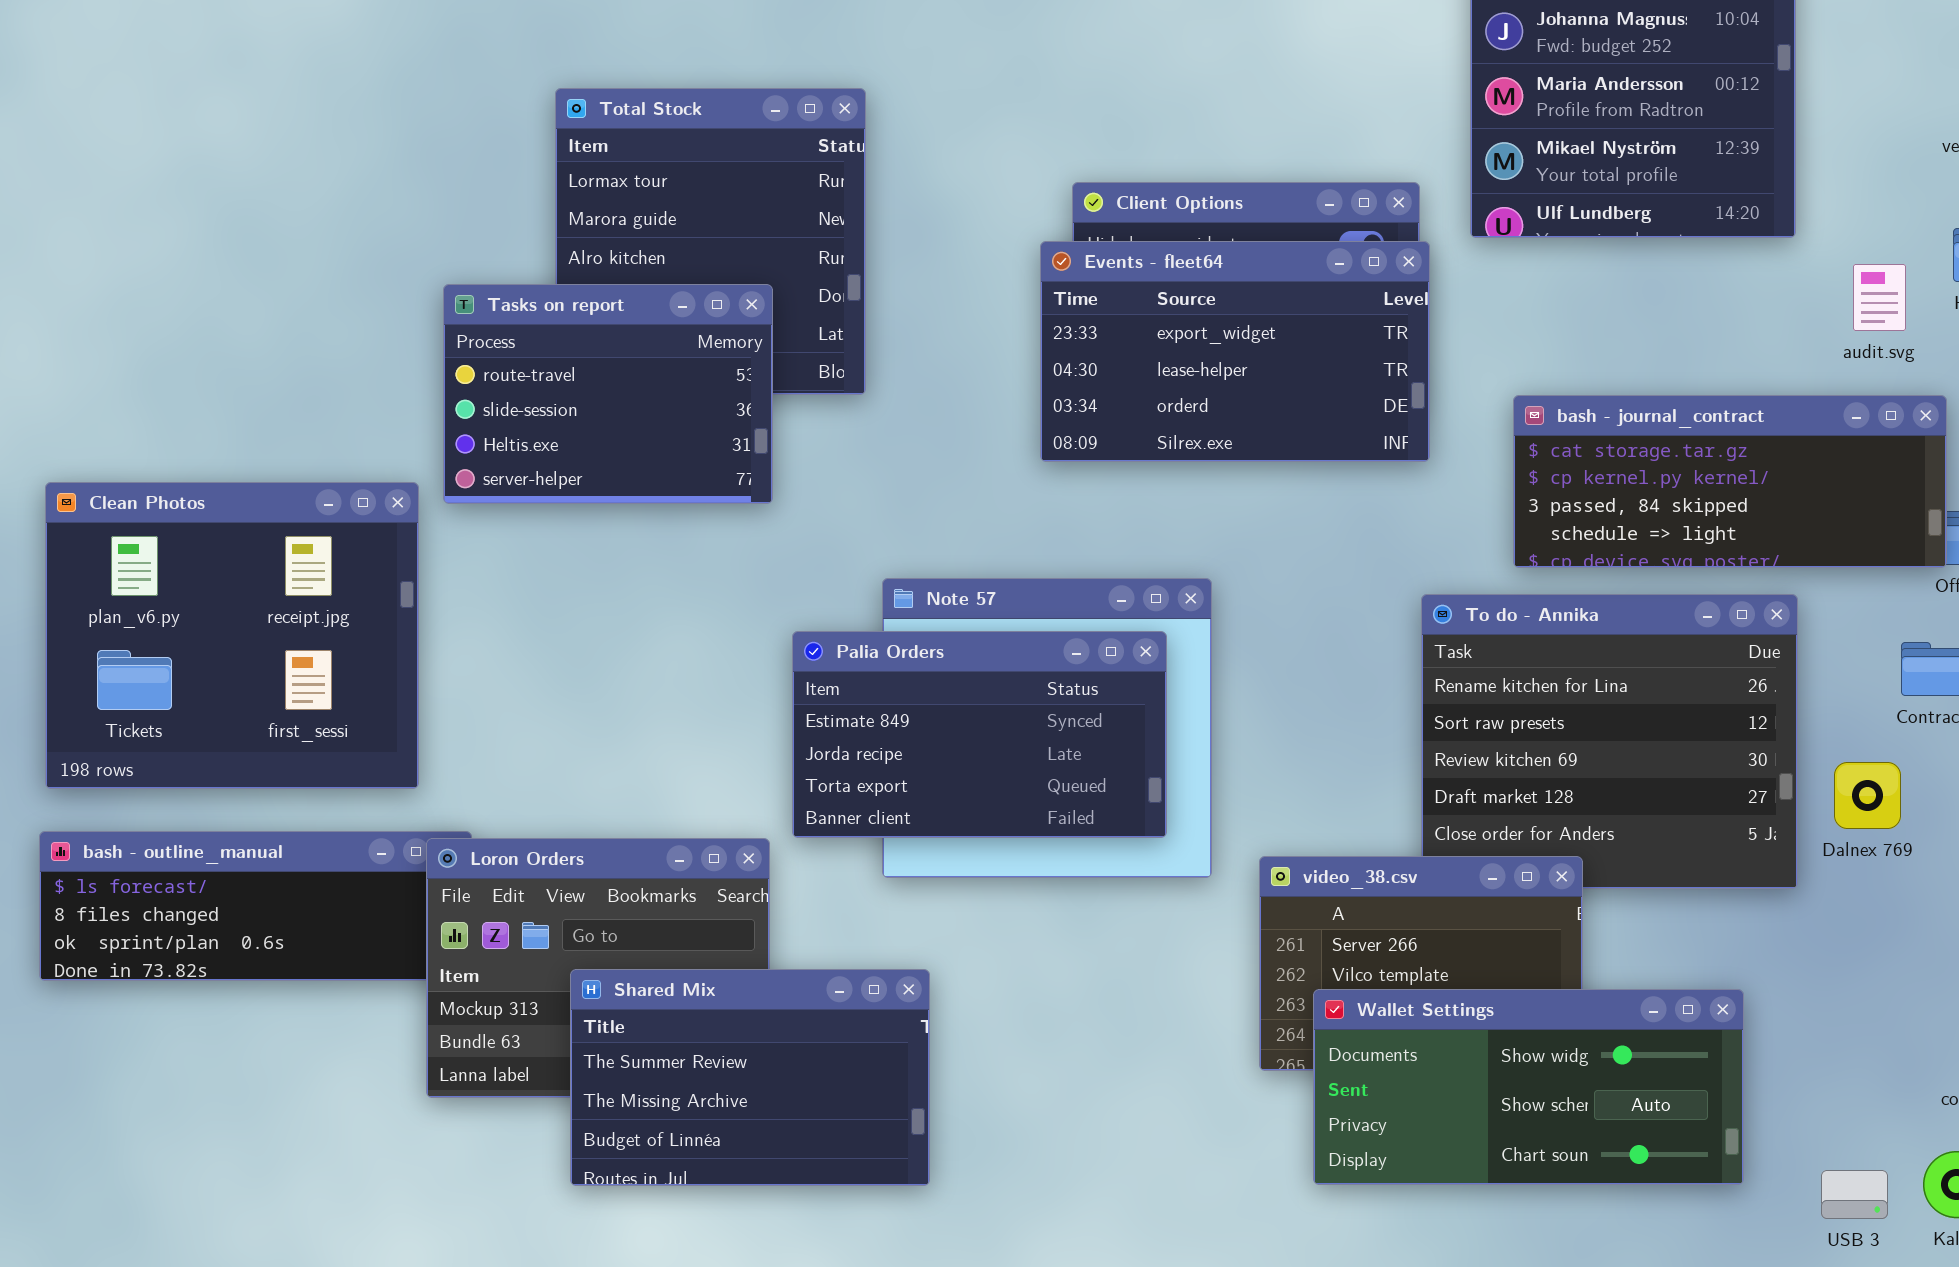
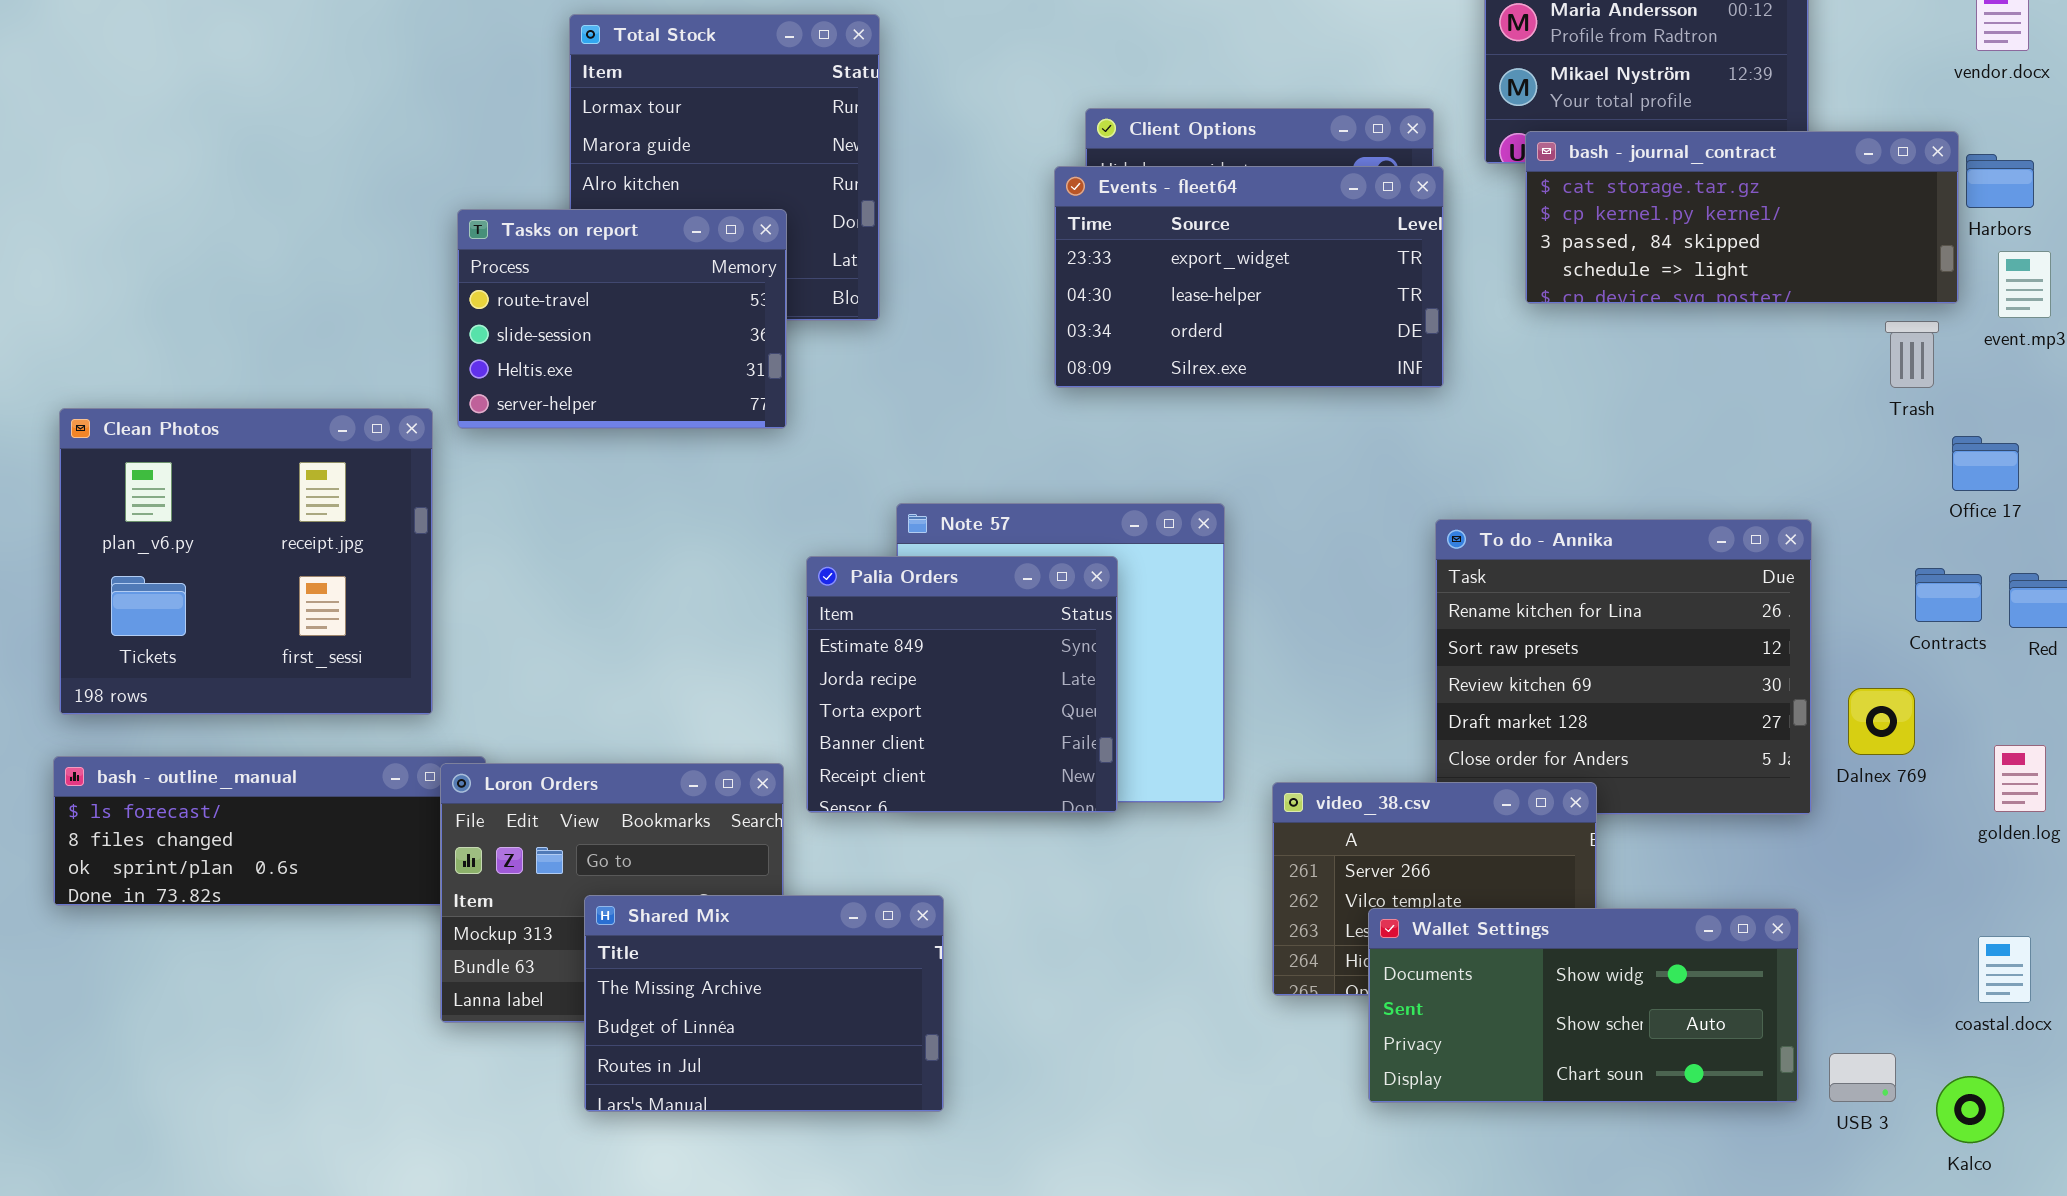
bash - journal_contract: [1513,395,1947,568] -> [1525,131,1959,304], moved
Palia Orders: [792,631,1167,838] -> [806,556,1118,813], resized
Shared Mix: [570,969,930,1186] -> [584,895,944,1112], scrolled down 1 row
Wallet Settings: [1313,989,1744,1185] -> [1368,908,1799,1103], moved
USB 3: [1821,1170,1888,1219] -> [1829,1053,1896,1102], moved

